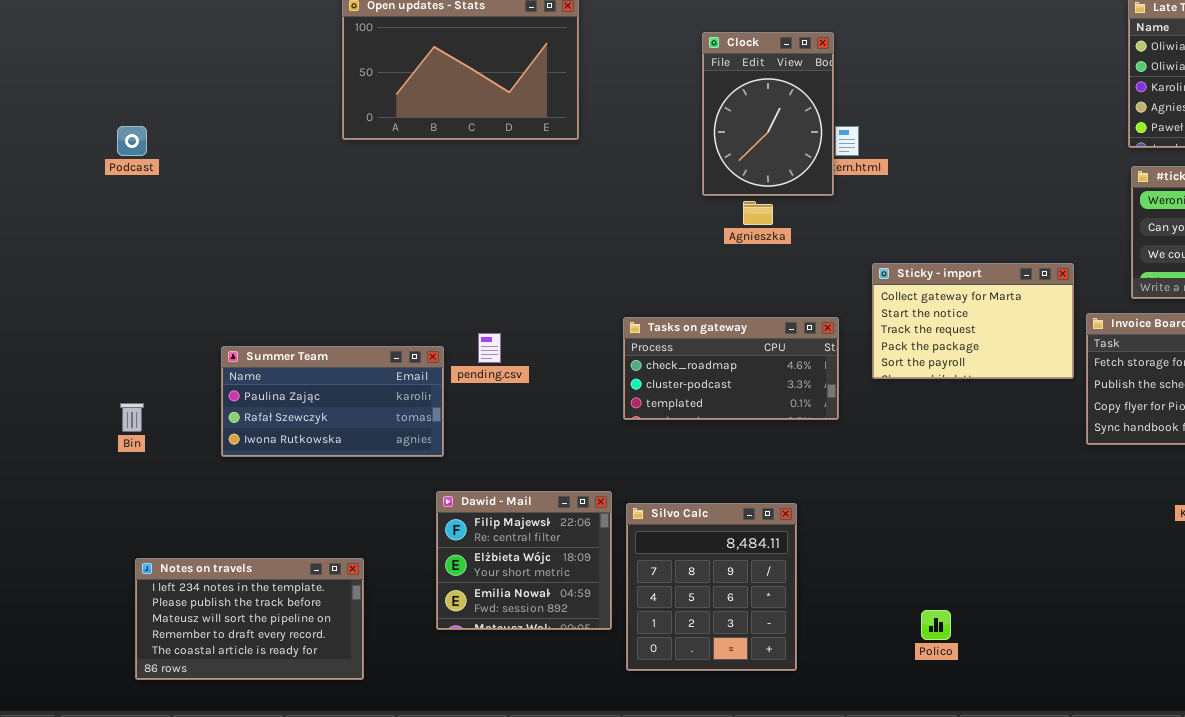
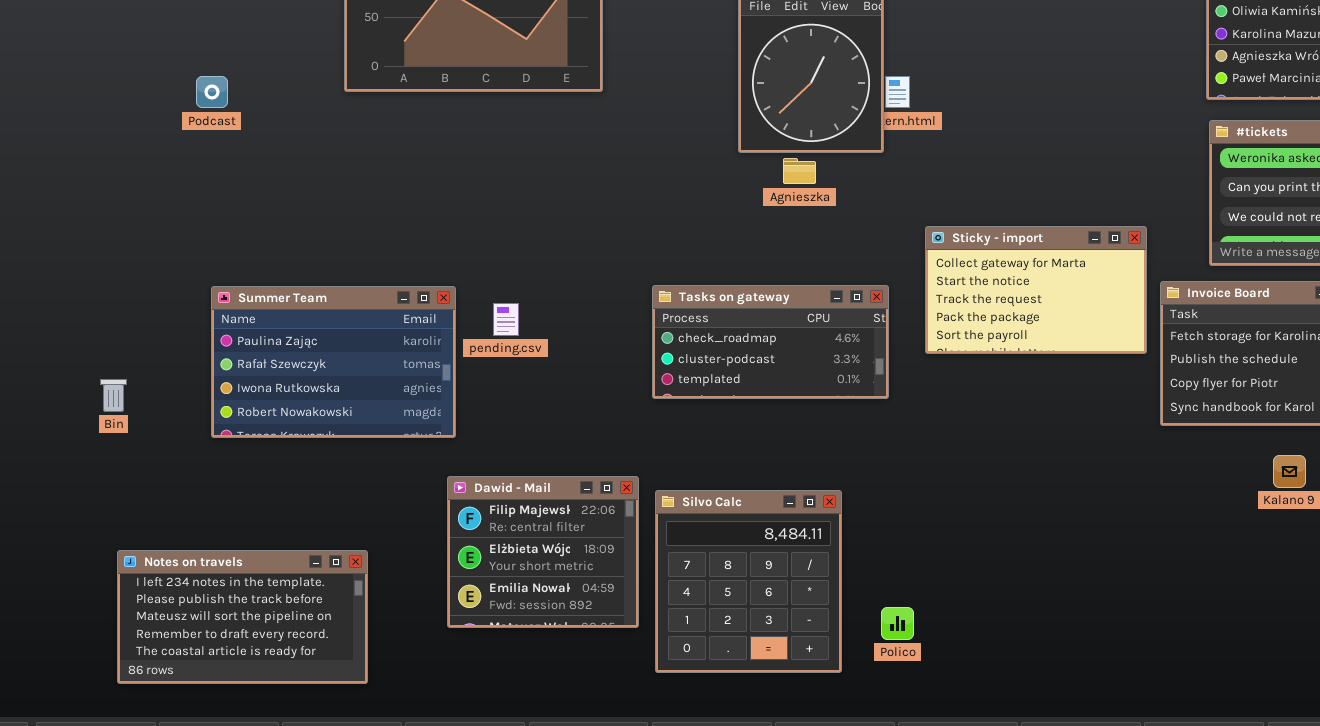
Podcast: [117,126,147,156] -> [196,76,228,108], moved
Summer Team: [221,346,444,457] -> [211,286,456,438], resized
Polico: [921,610,951,640] -> [881,607,914,640], moved

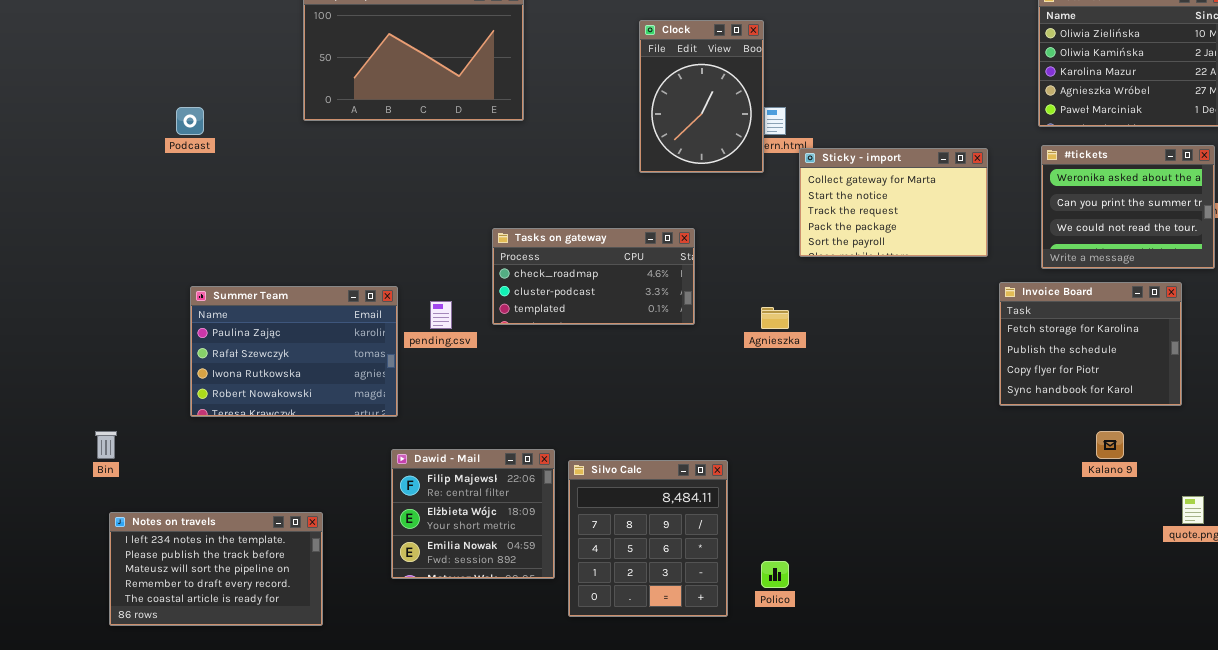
Agnieszka: [783,158,816,184] -> [761,307,789,329], moved
Sticky - import: [925,226,1147,354] -> [799,148,988,257], moved
Tasks on gateway: [652,285,889,399] -> [492,228,695,325], moved
Bin: [100,379,127,412] -> [95,431,117,459], moved

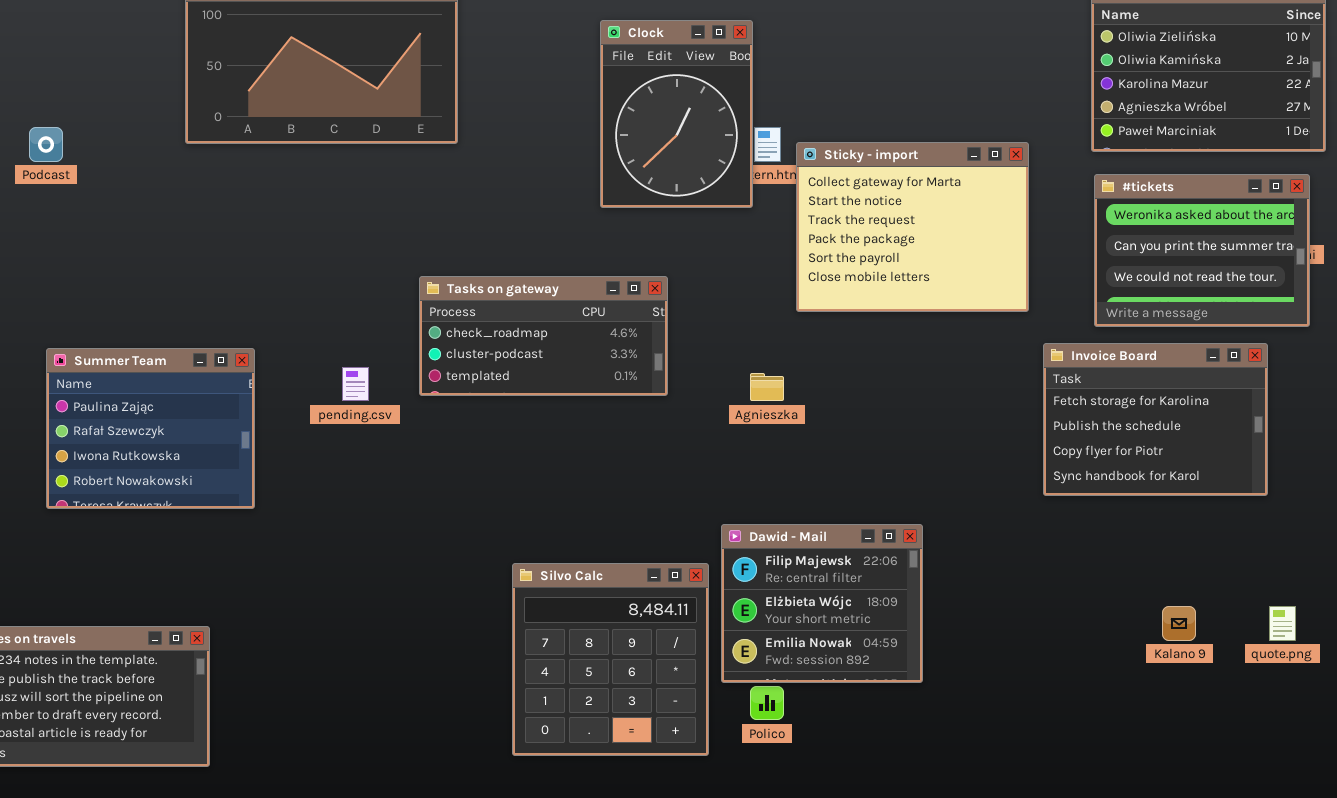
Sticky - import: [799,148,988,257] -> [796,142,1029,312], resized
Summer Team: [190,286,398,417] -> [46,348,255,509], resized
Kalano 9: [1096,431,1124,459] -> [1162,606,1196,641], moved
Dawid - Mail: [391,449,555,579] -> [721,524,923,683], moved

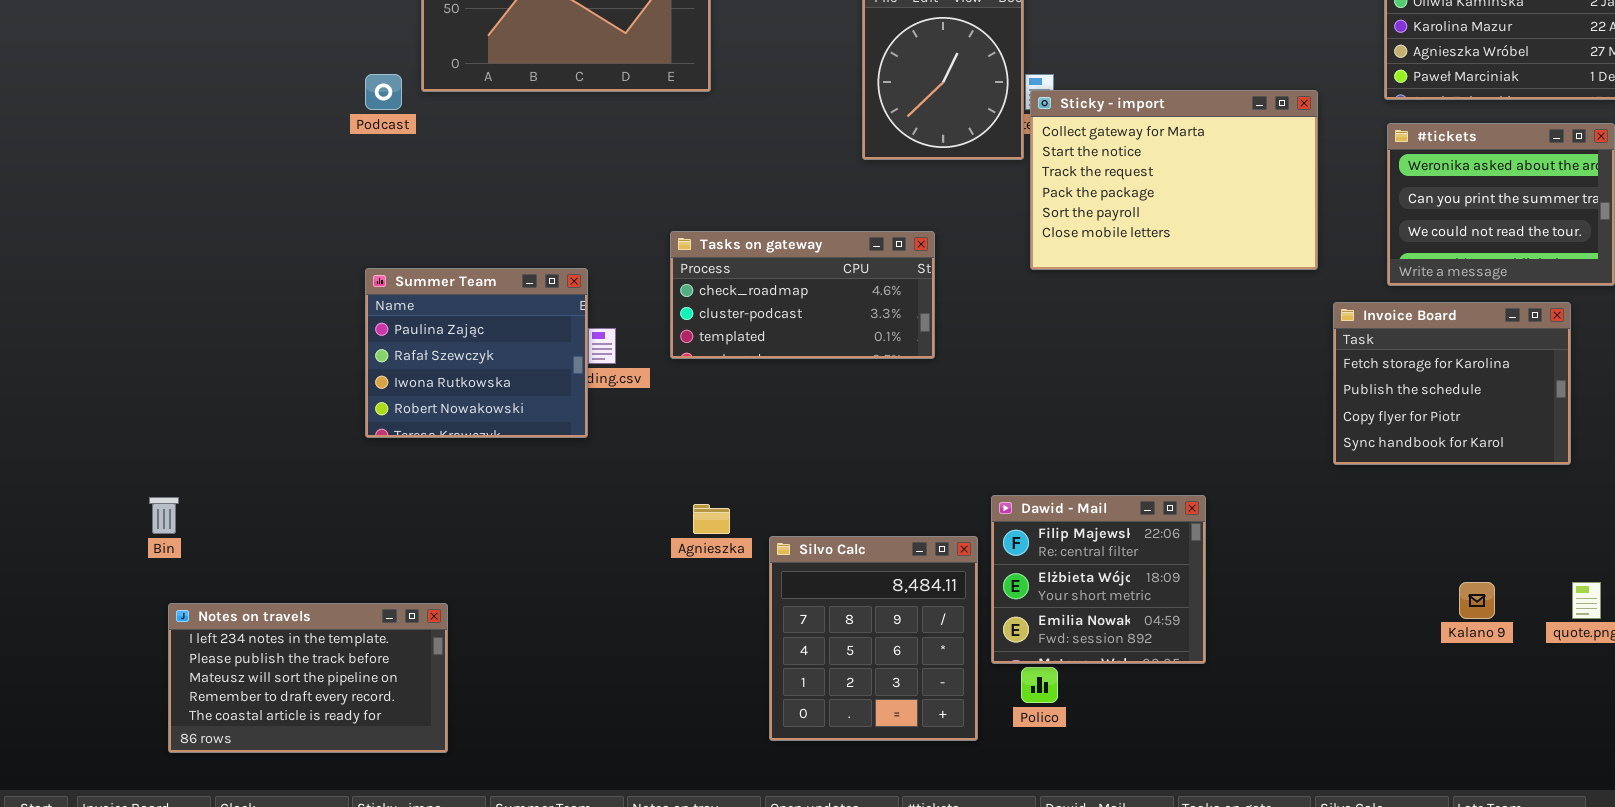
Podcast: [29,127,63,162] -> [365,74,402,110], moved
Sticky - import: [796,142,1029,312] -> [1030,90,1318,270], resized
Summer Team: [46,348,255,509] -> [365,268,588,438], moved
Agnieszka: [750,373,784,401] -> [693,504,730,534], moved

